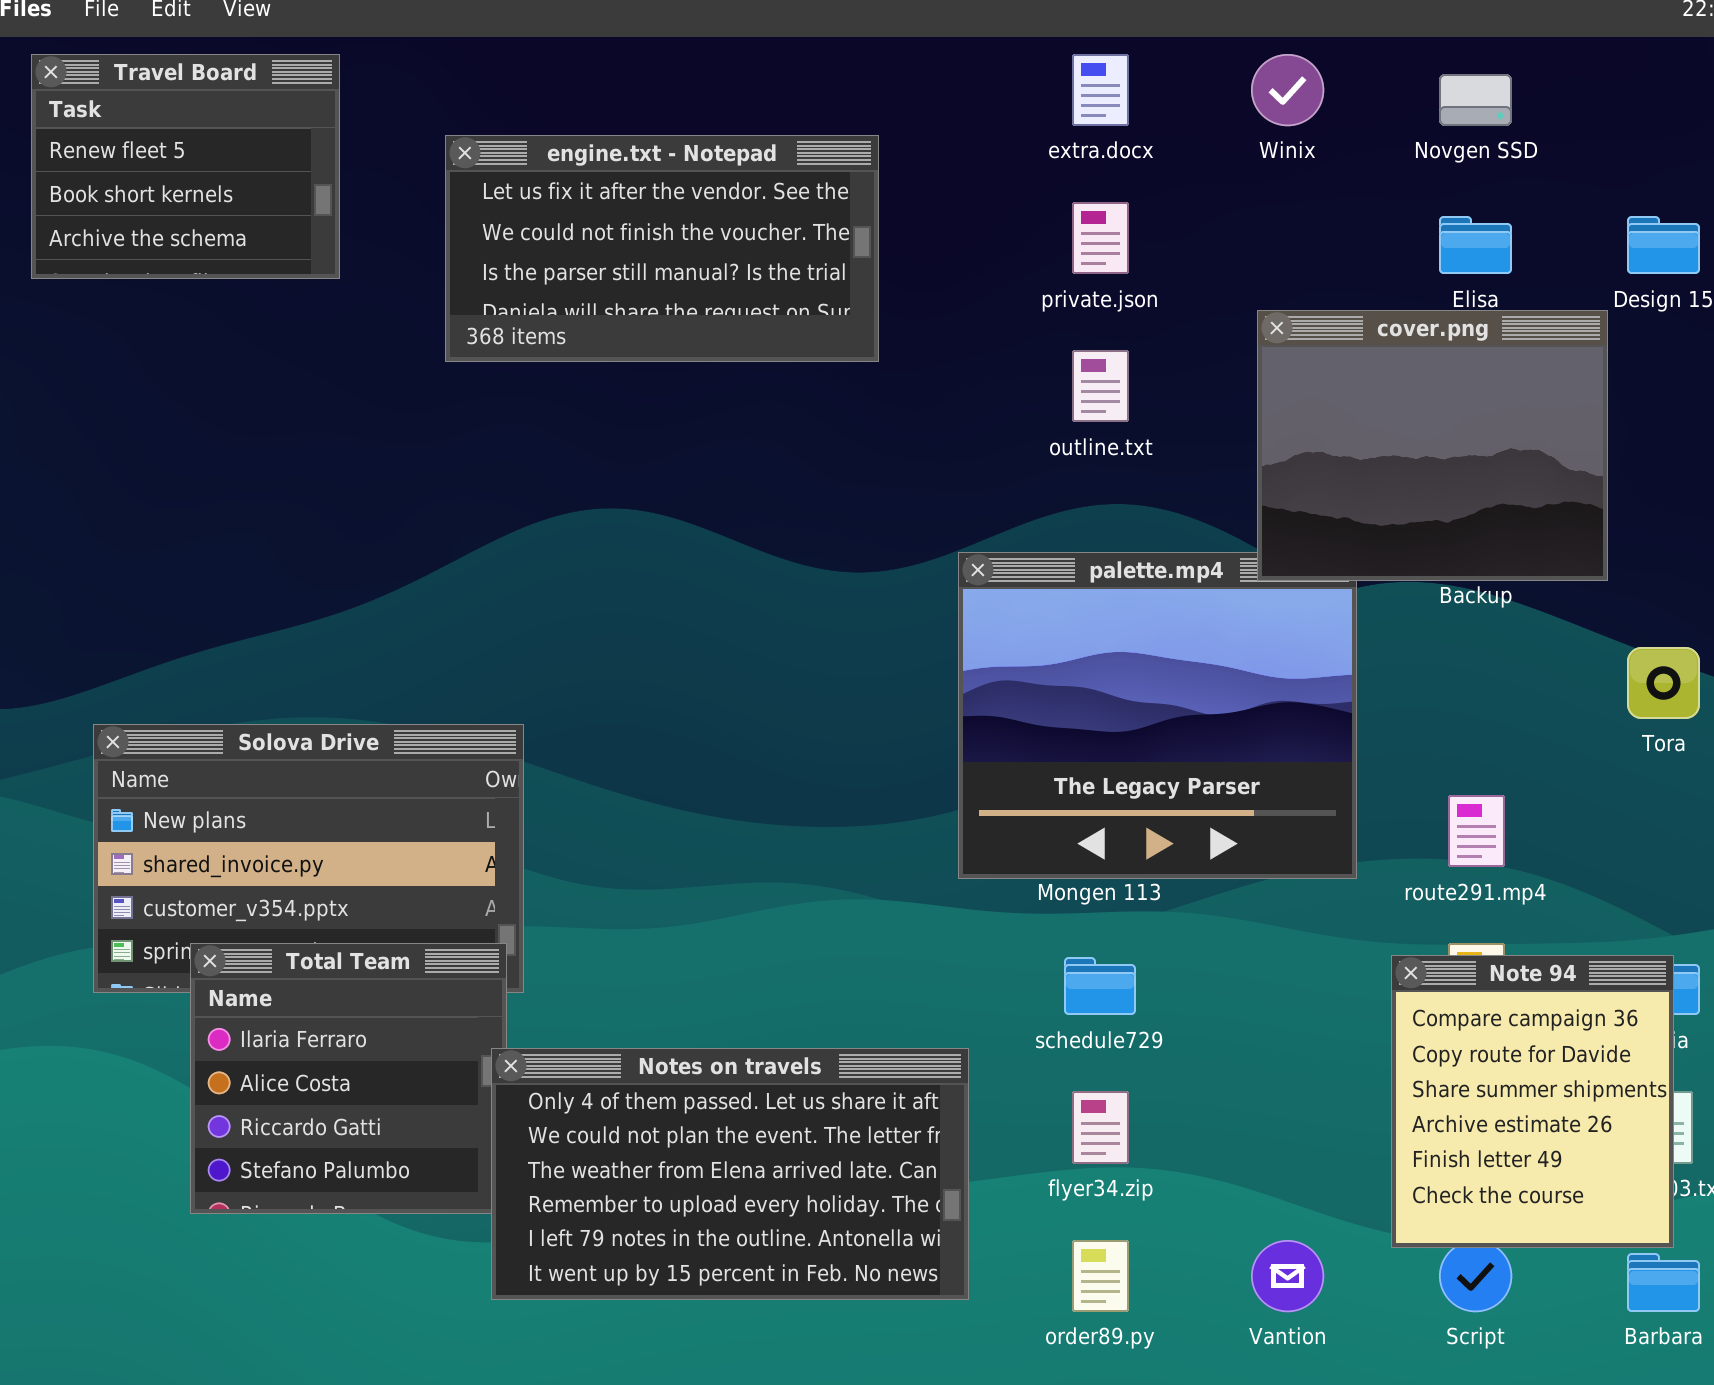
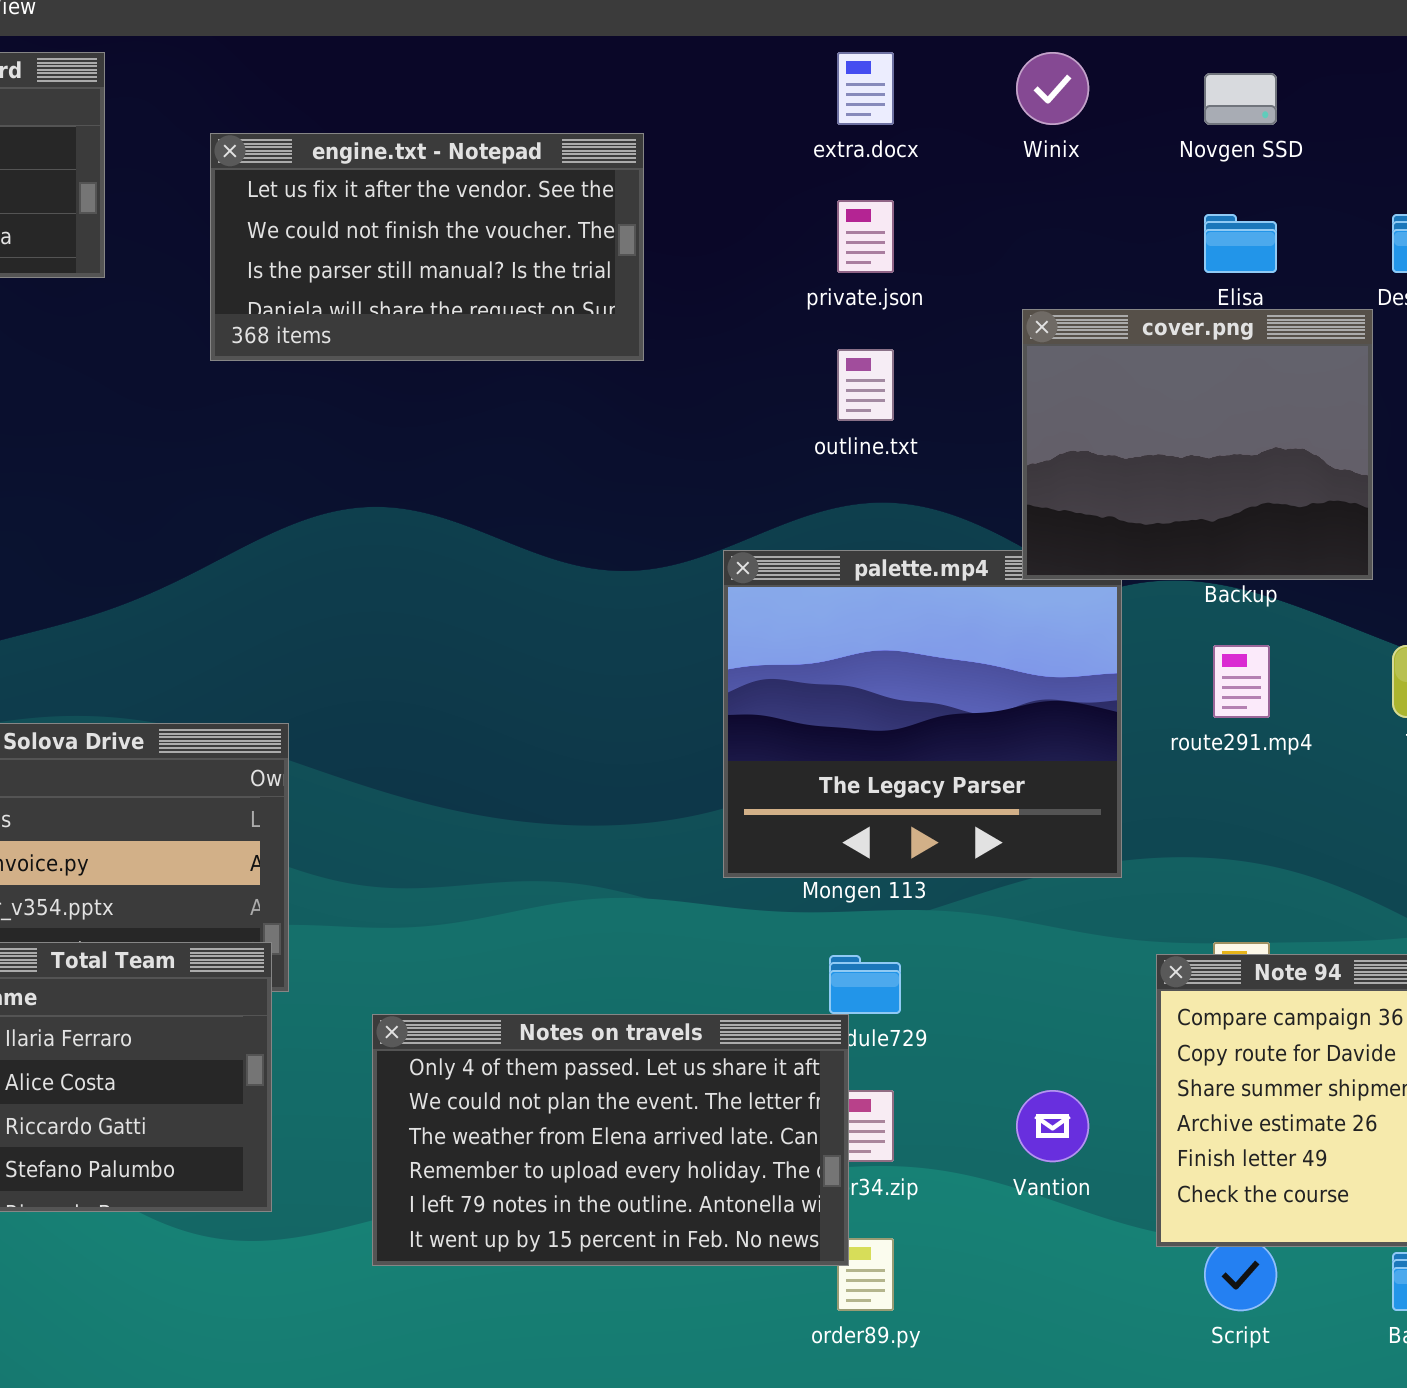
route291.mp4: [1448,795,1505,867] -> [1213,645,1270,718], moved
Notes on travels: [491,1048,969,1300] -> [372,1014,849,1266], moved
Vantion: [1251,1240,1324,1312] -> [1016,1090,1089,1162], moved

